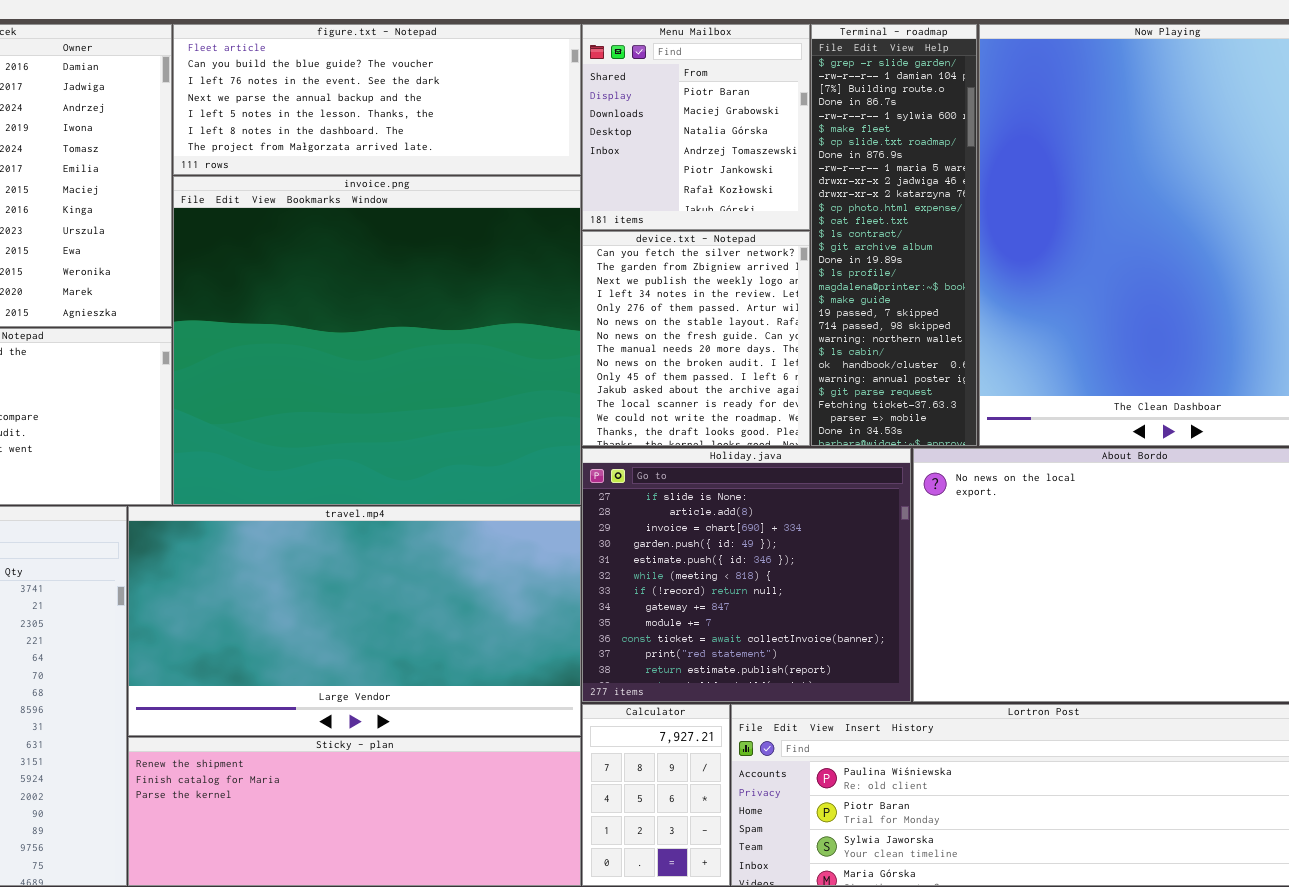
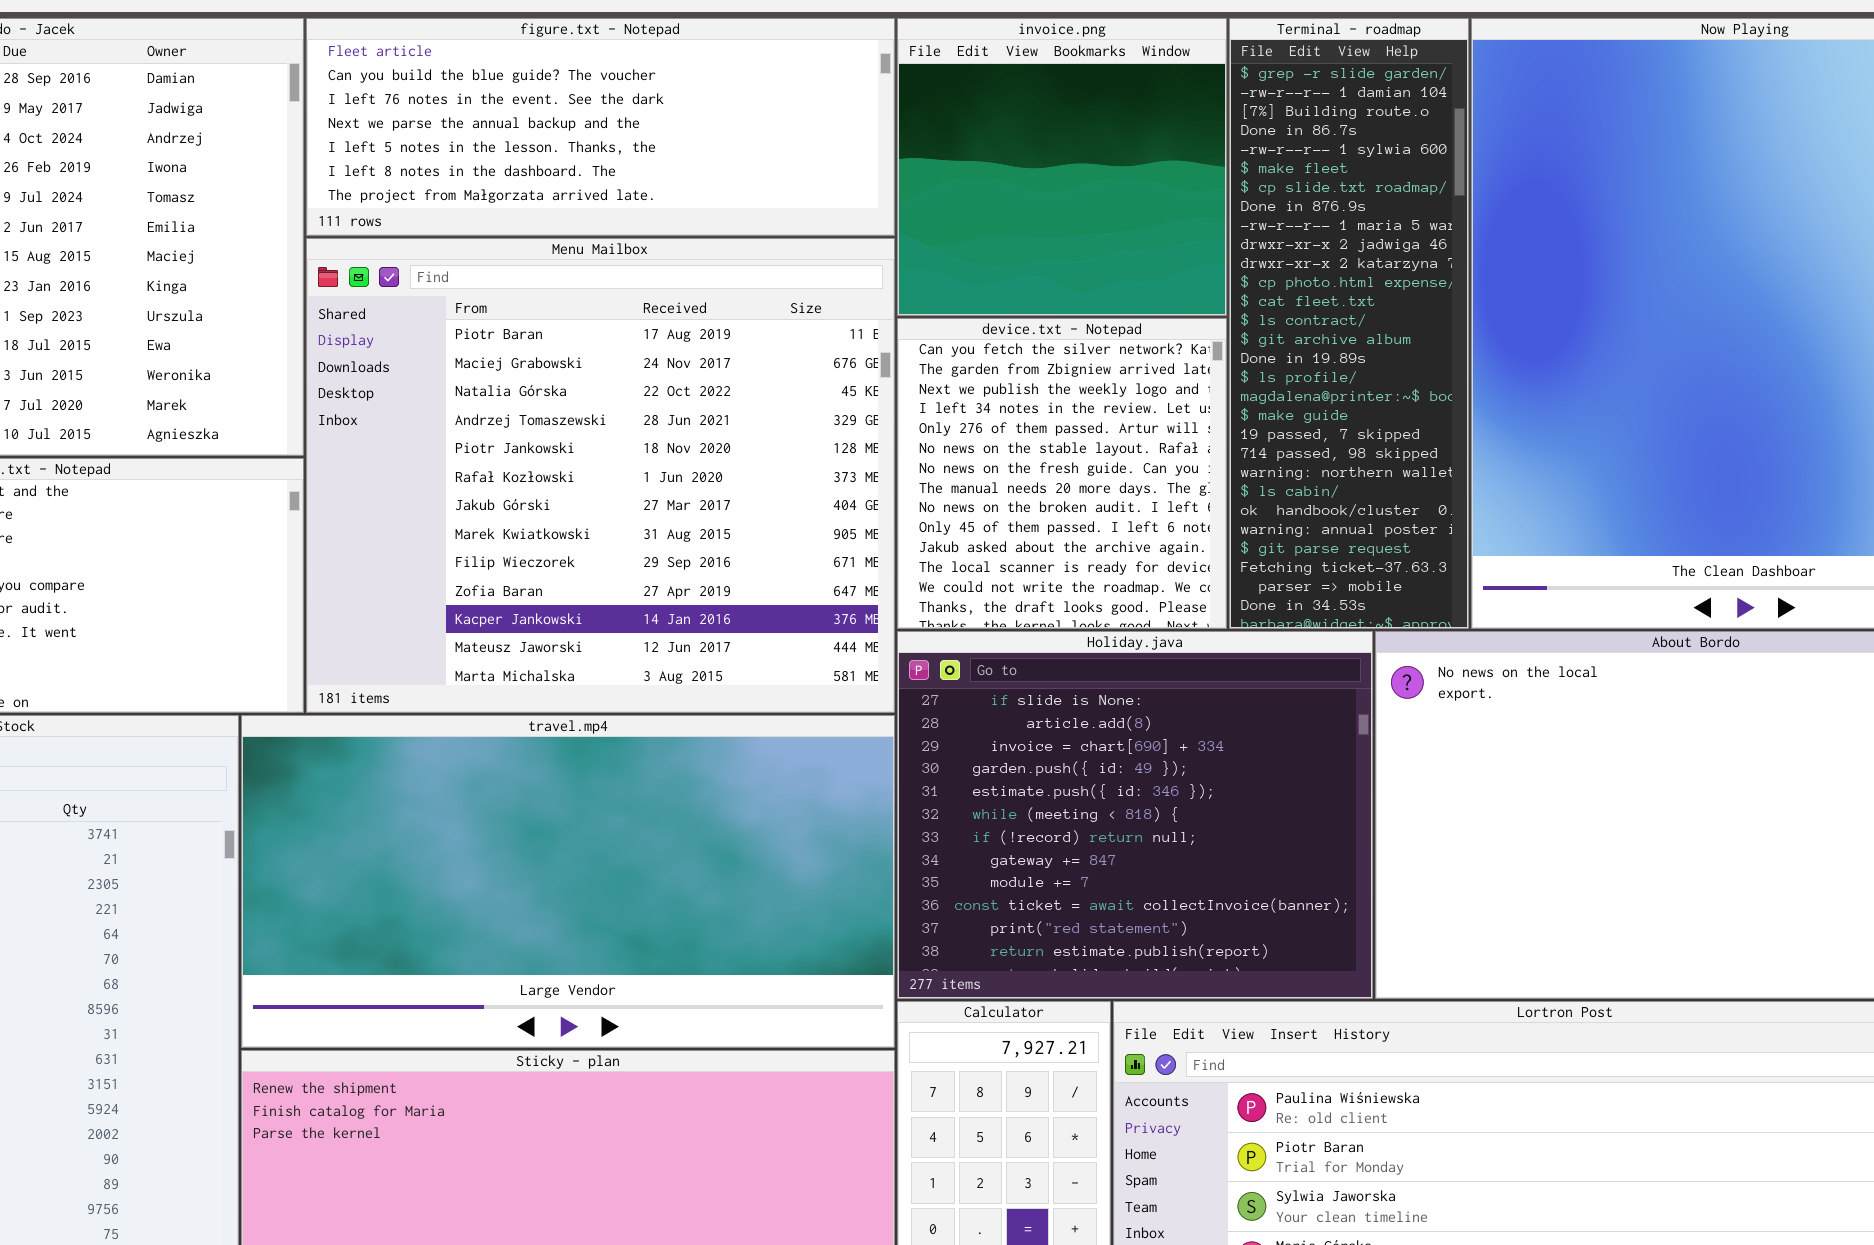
Menu Mailbox: [582,24,810,230] -> [306,238,895,713], moved, resized
invoice.png: [173,176,581,505] -> [897,18,1227,316], moved, resized

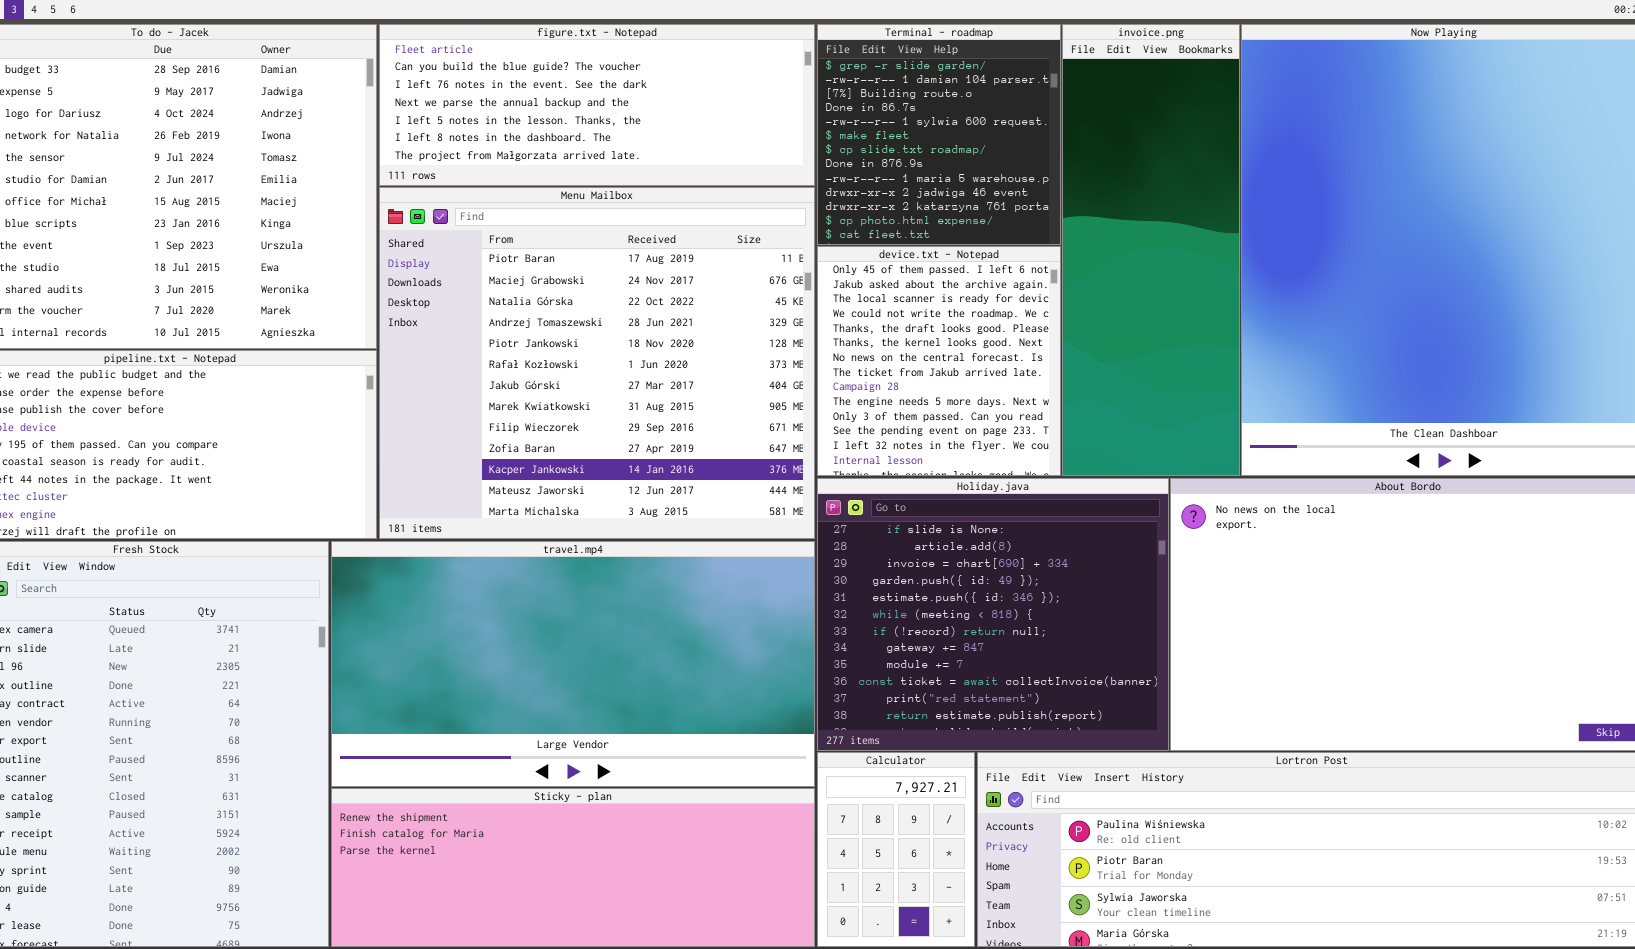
invoice.png: [897,18,1227,316] -> [1062,24,1240,476], moved, resized
Terminal - roadmap: [1229,18,1469,629] -> [817,24,1061,245], moved, resized
device.txt - Notepad: [897,318,1227,629] -> [817,246,1061,476], scrolled down 9 rows

